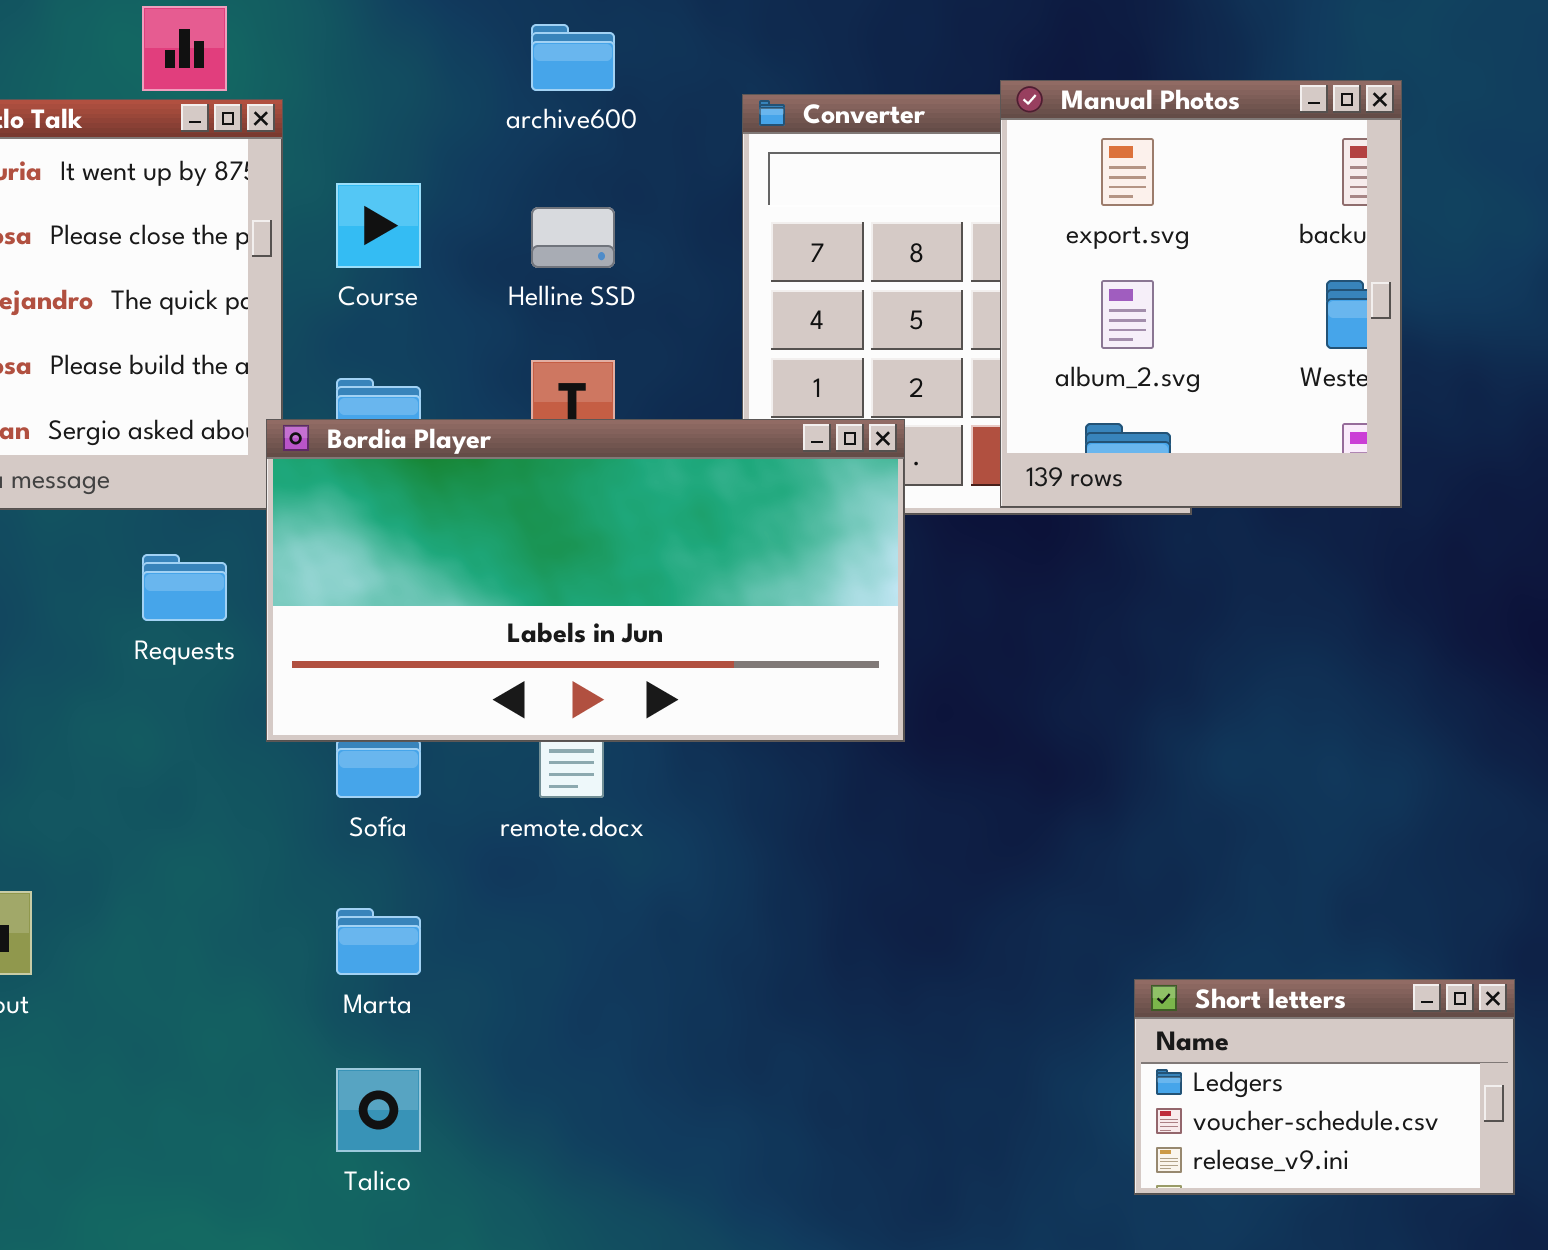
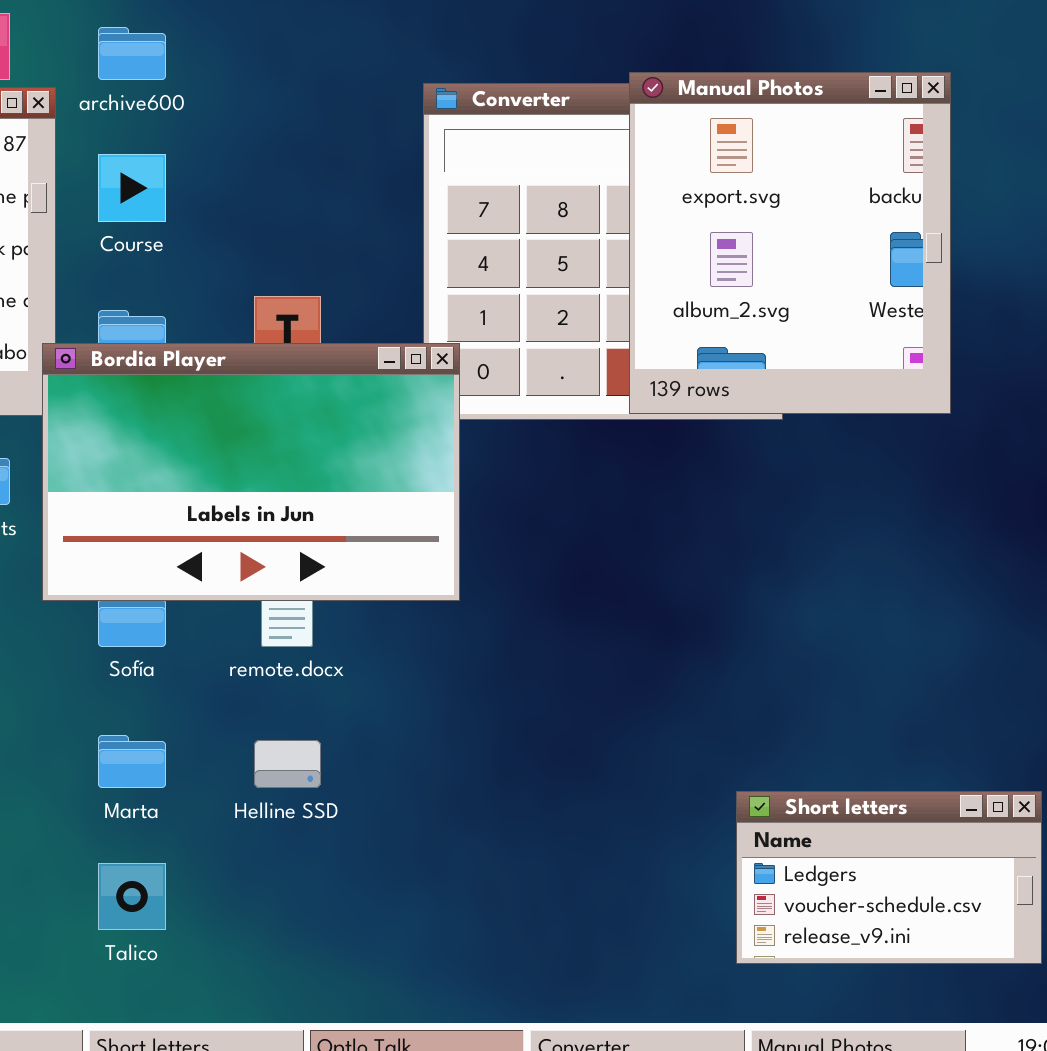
archive600: [531,24,615,91] -> [98,27,166,80], moved
Helline SSD: [531,207,615,268] -> [254,740,321,788], moved
Bordia Player: [266,419,905,742] -> [42,343,460,601], resized

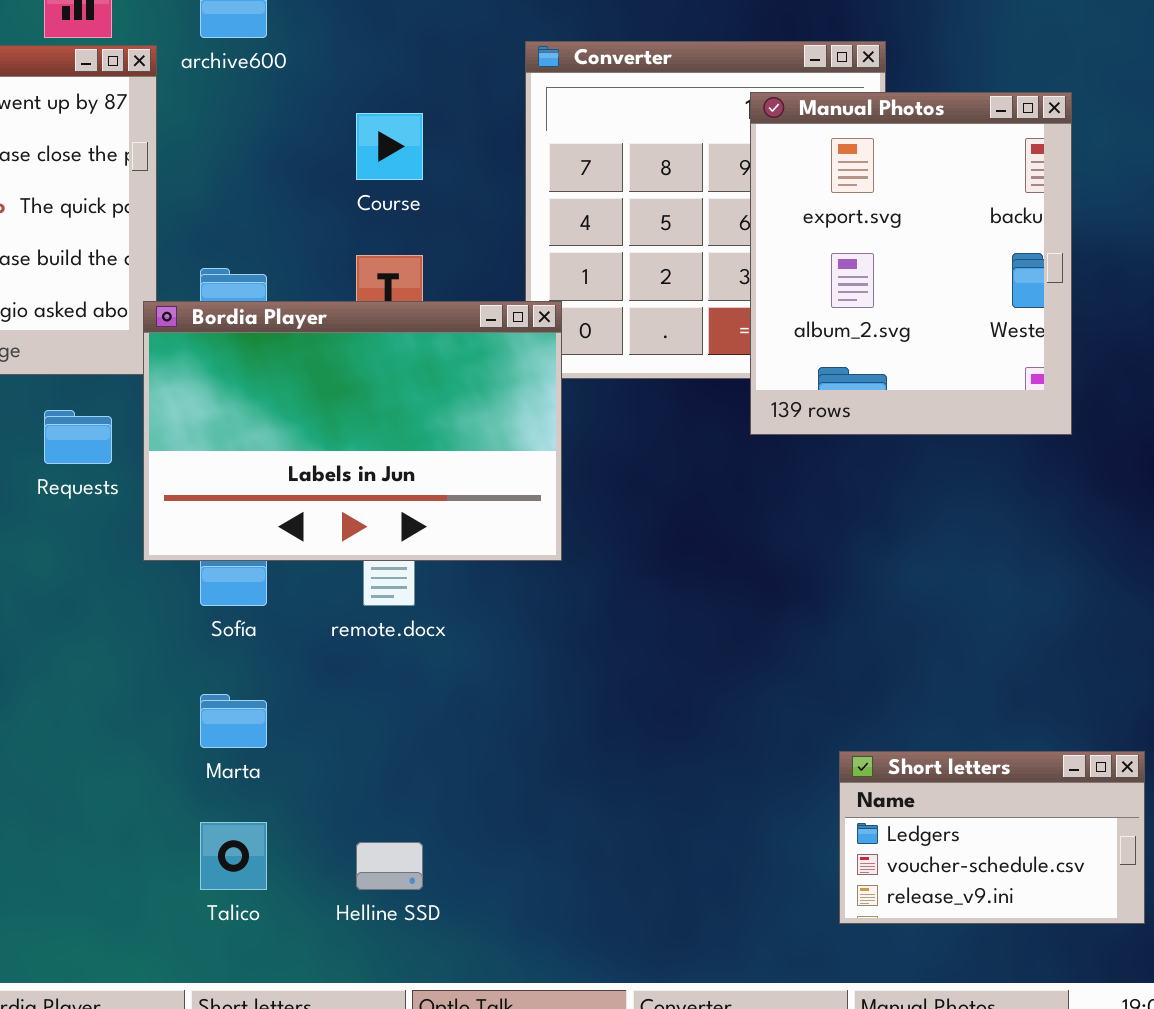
Manual Photos: [629,72,951,414] -> [750,92,1072,435], moved
Course: [98,154,166,222] -> [356,113,423,180], moved
Helline SSD: [254,740,321,788] -> [356,842,423,890], moved

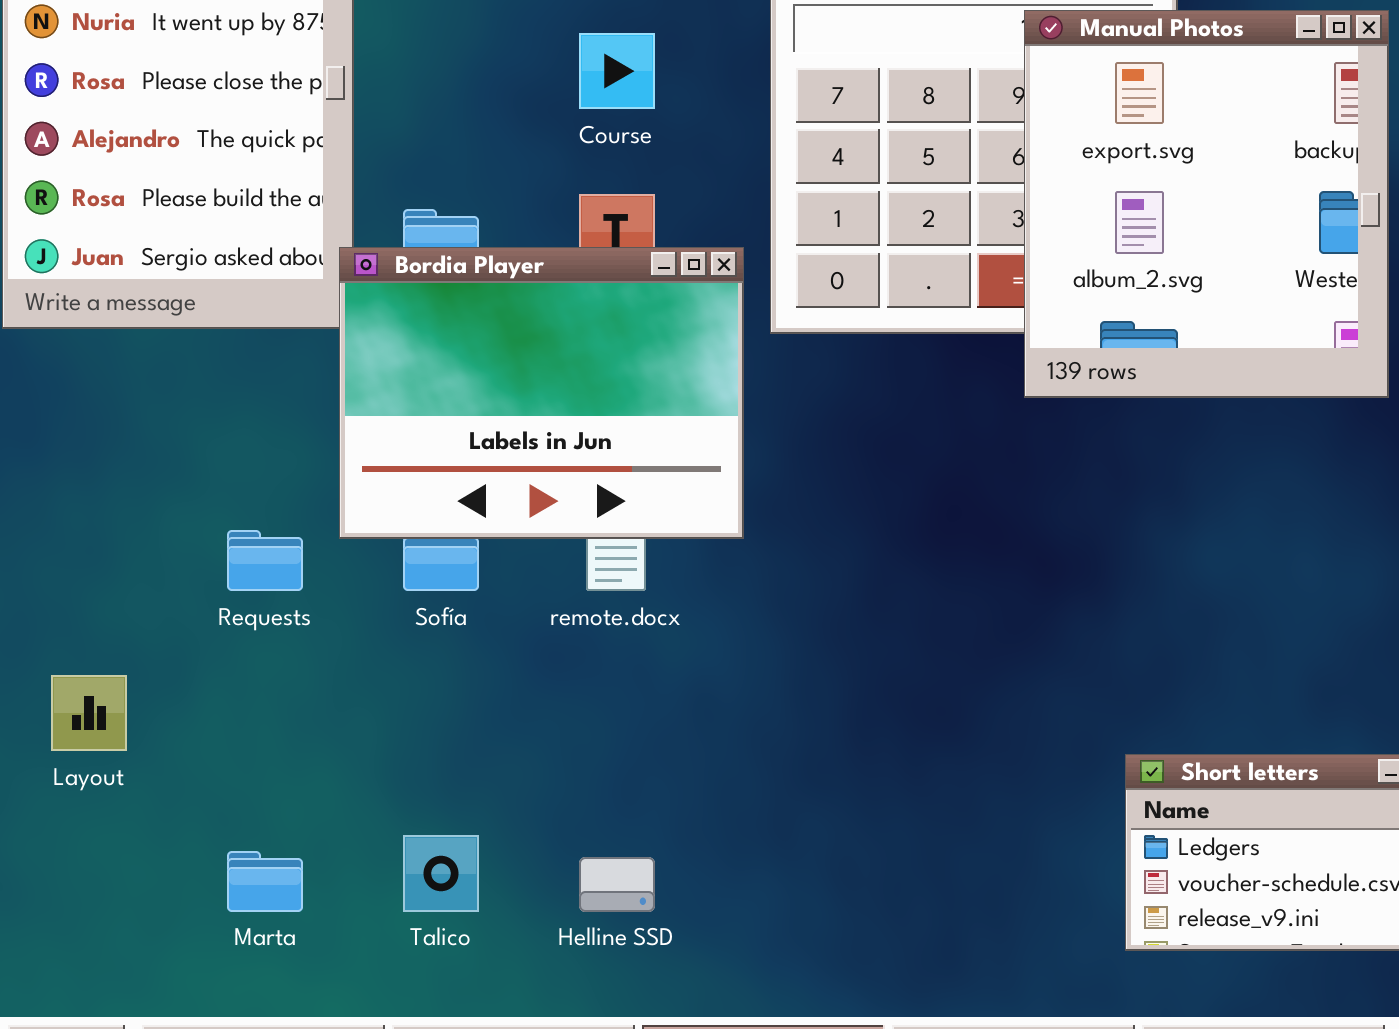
Bordia Player: [143,301,562,561] -> [339,247,744,539], resized
Requests: [44,410,112,464] -> [227,530,303,591], moved
Marta: [200,694,267,748] -> [227,851,303,912], moved

